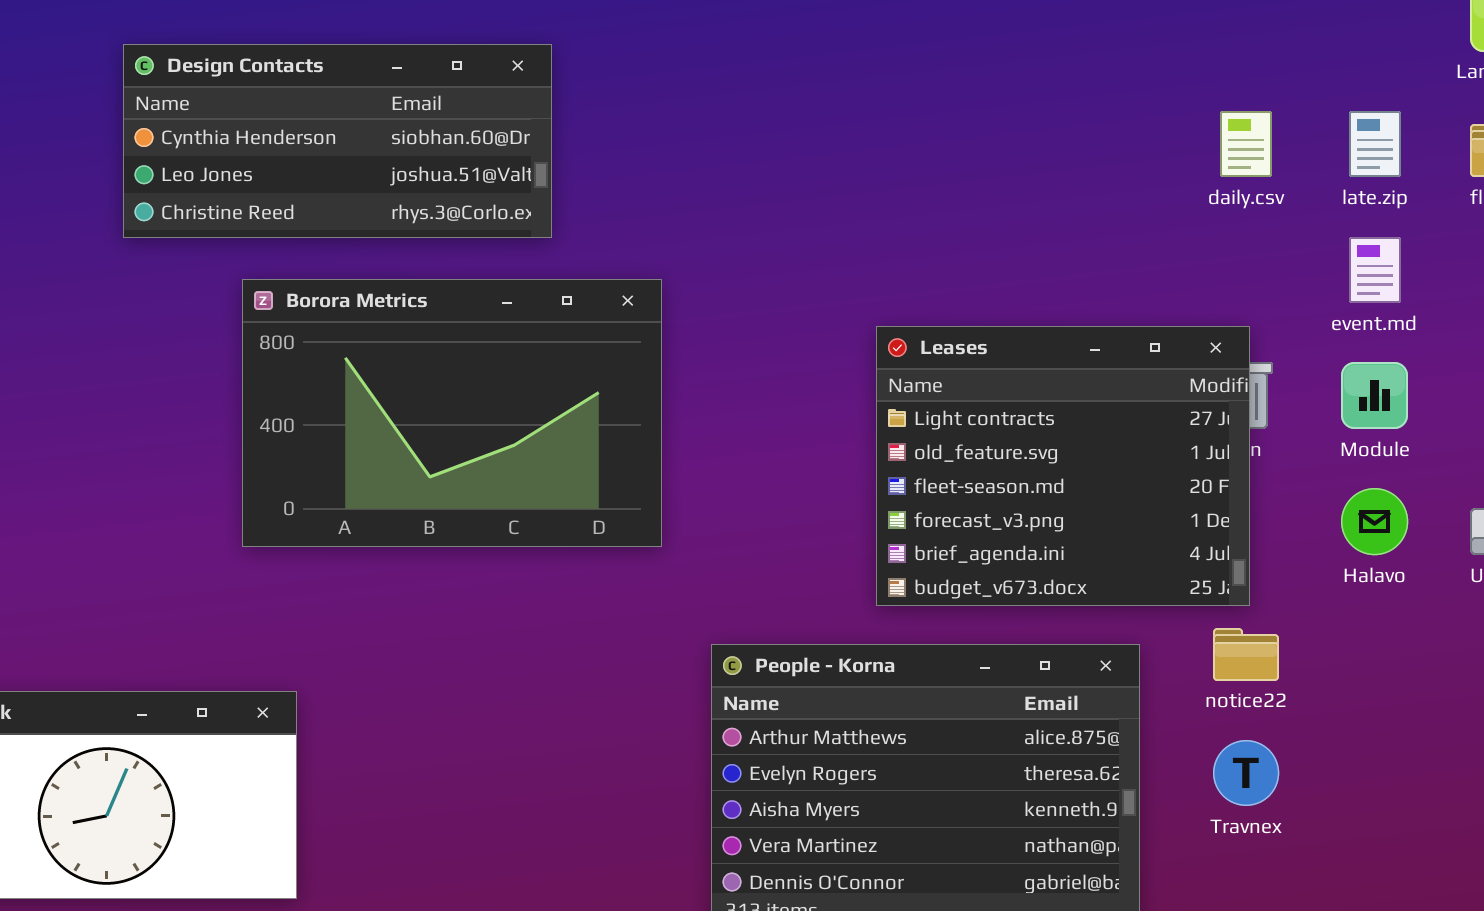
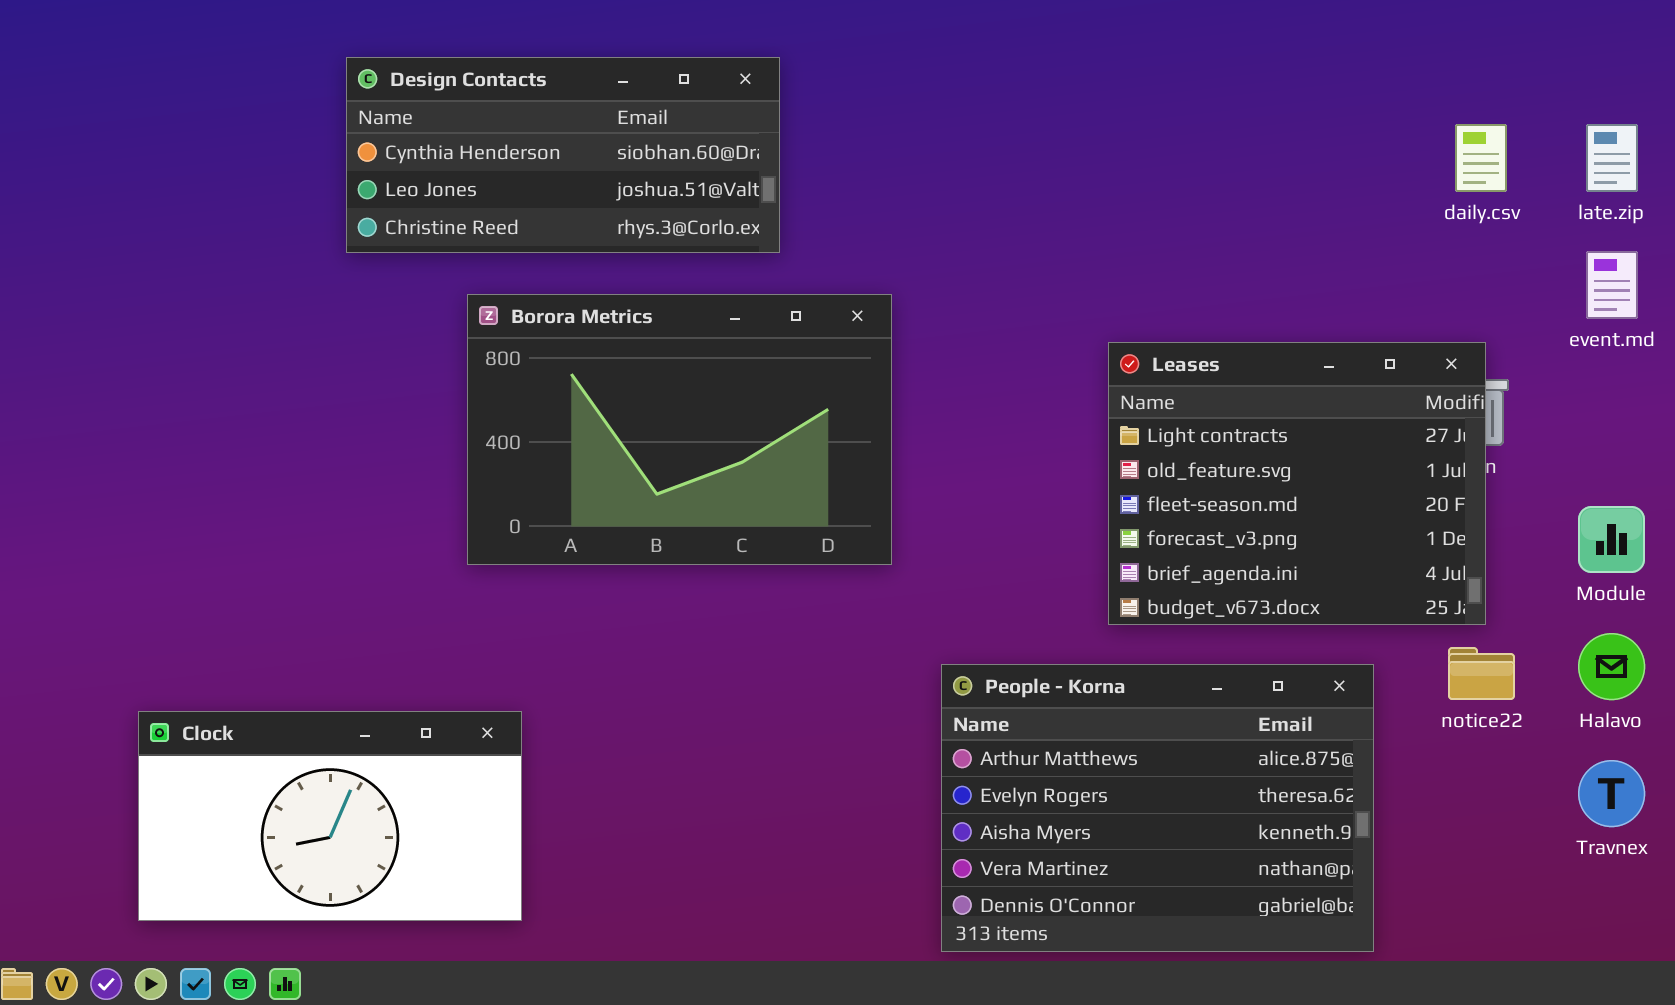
Module: [1341,362,1408,429] -> [1578,506,1645,573], moved
Halavo: [1341,488,1408,555] -> [1578,633,1645,700], moved
Travnex: [1213,740,1279,806] -> [1578,760,1645,827], moved

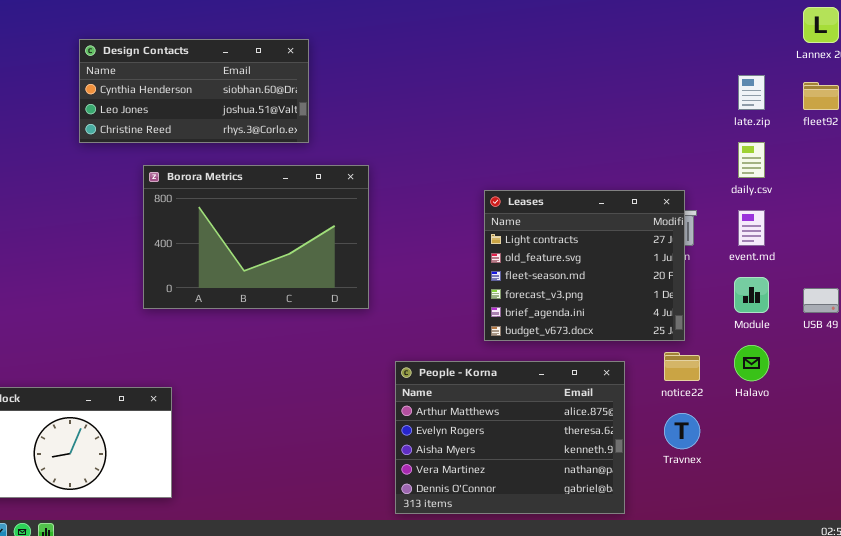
daily.csv: [1455,124,1507,192] -> [738,142,765,178], moved
event.md: [1586,251,1638,319] -> [738,210,765,246], moved
Travnex: [1578,760,1645,827] -> [664,413,700,449], moved

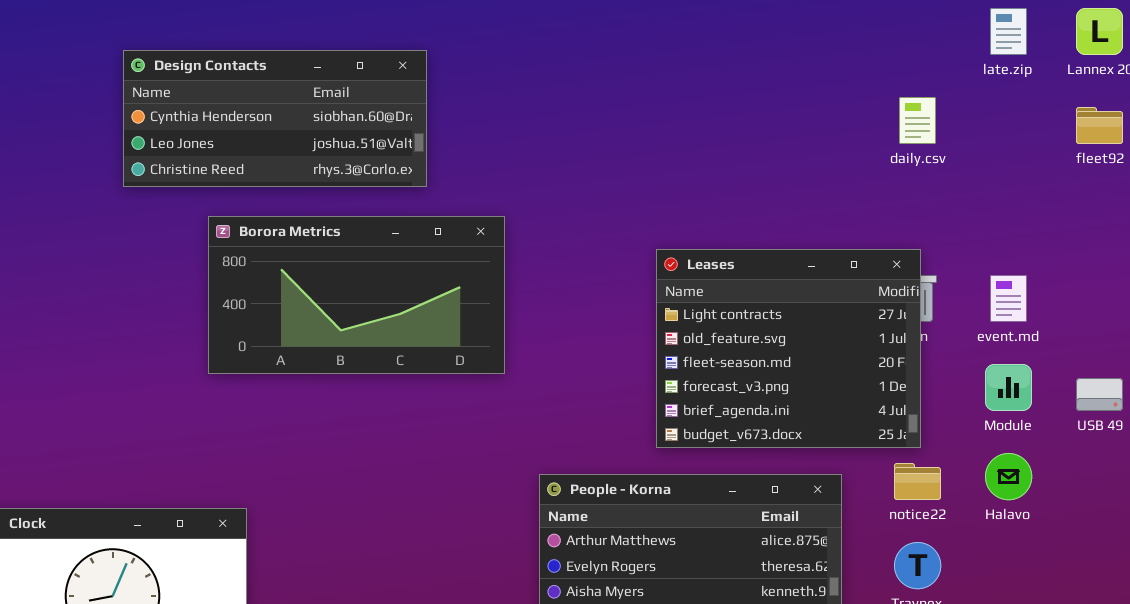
late.zip: [738,75,765,110] -> [990,8,1027,55], moved
daily.csv: [738,142,765,178] -> [899,97,936,144], moved
Borora Metrics: [143,165,369,309] -> [208,216,505,374], resized

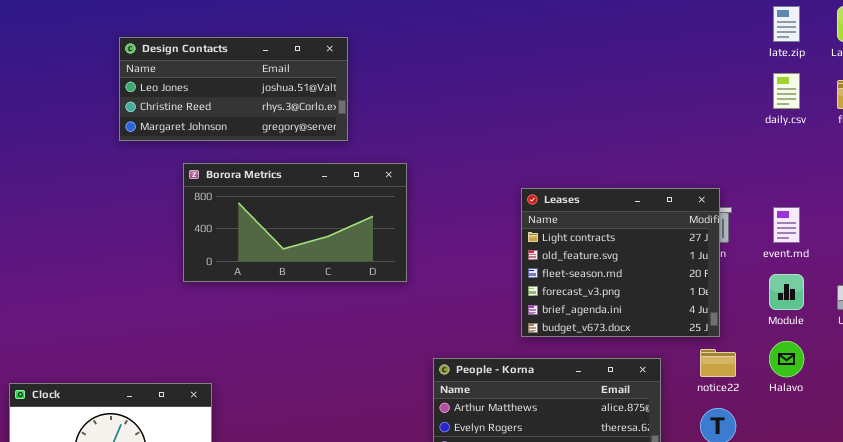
Design Contacts: [123,50,427,187] -> [119,37,348,141], scrolled down 1 row
daily.csv: [899,97,936,144] -> [773,73,800,109], moved

